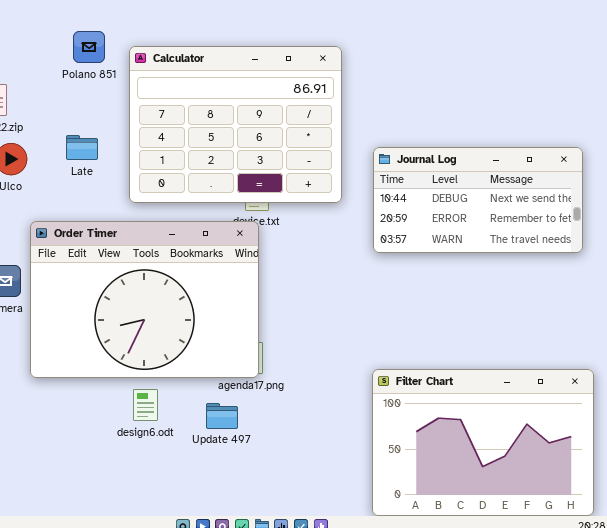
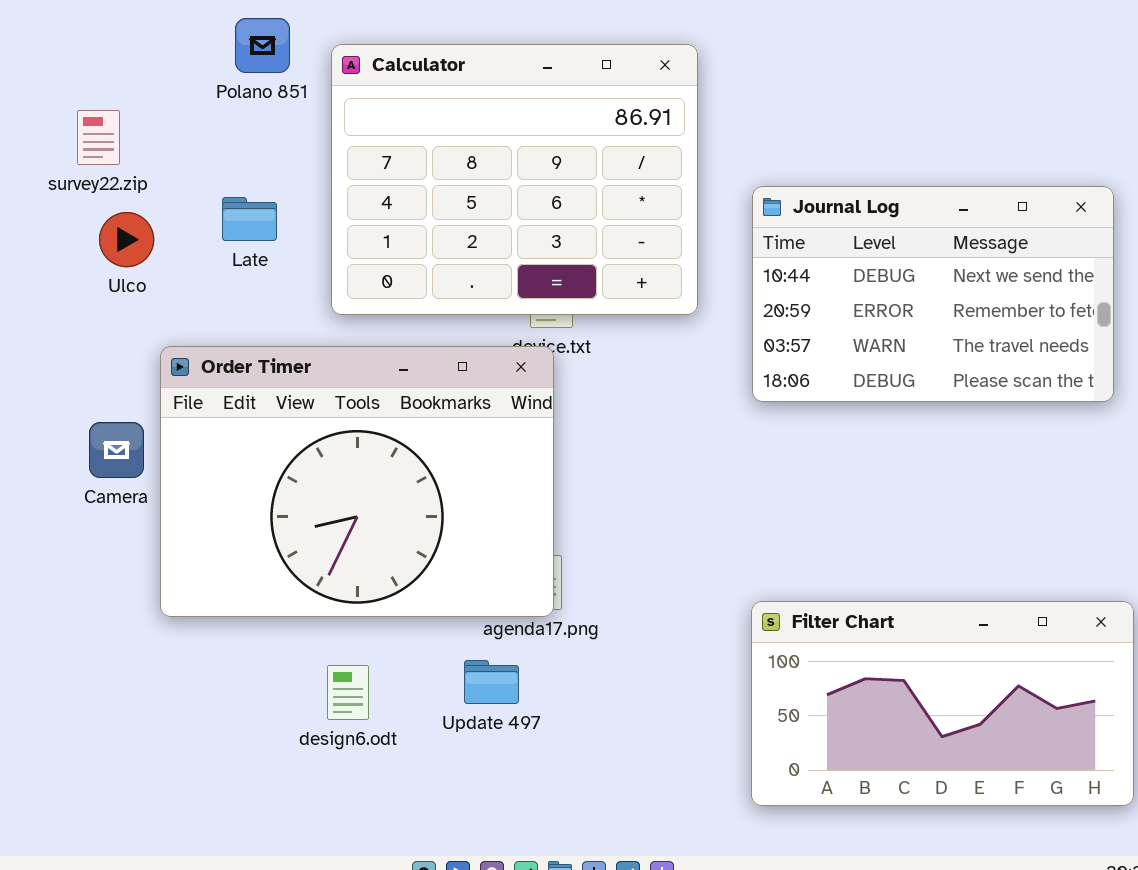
Journal Log: [373,147,583,253] -> [752,186,1114,402], resized
Filter Chart: [372,369,594,516] -> [751,601,1134,806], resized
design6.odt: [133,389,158,421] -> [327,665,369,720], moved

